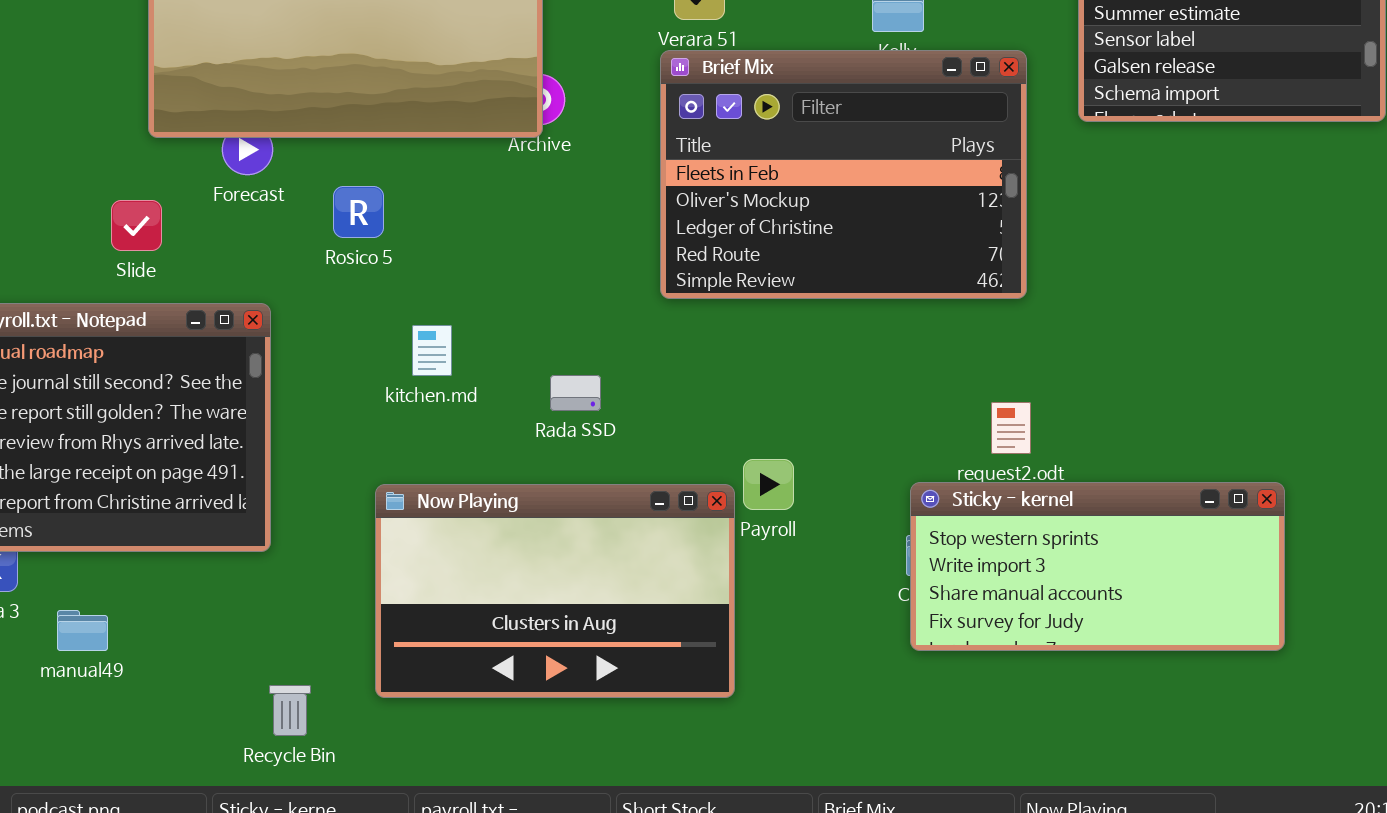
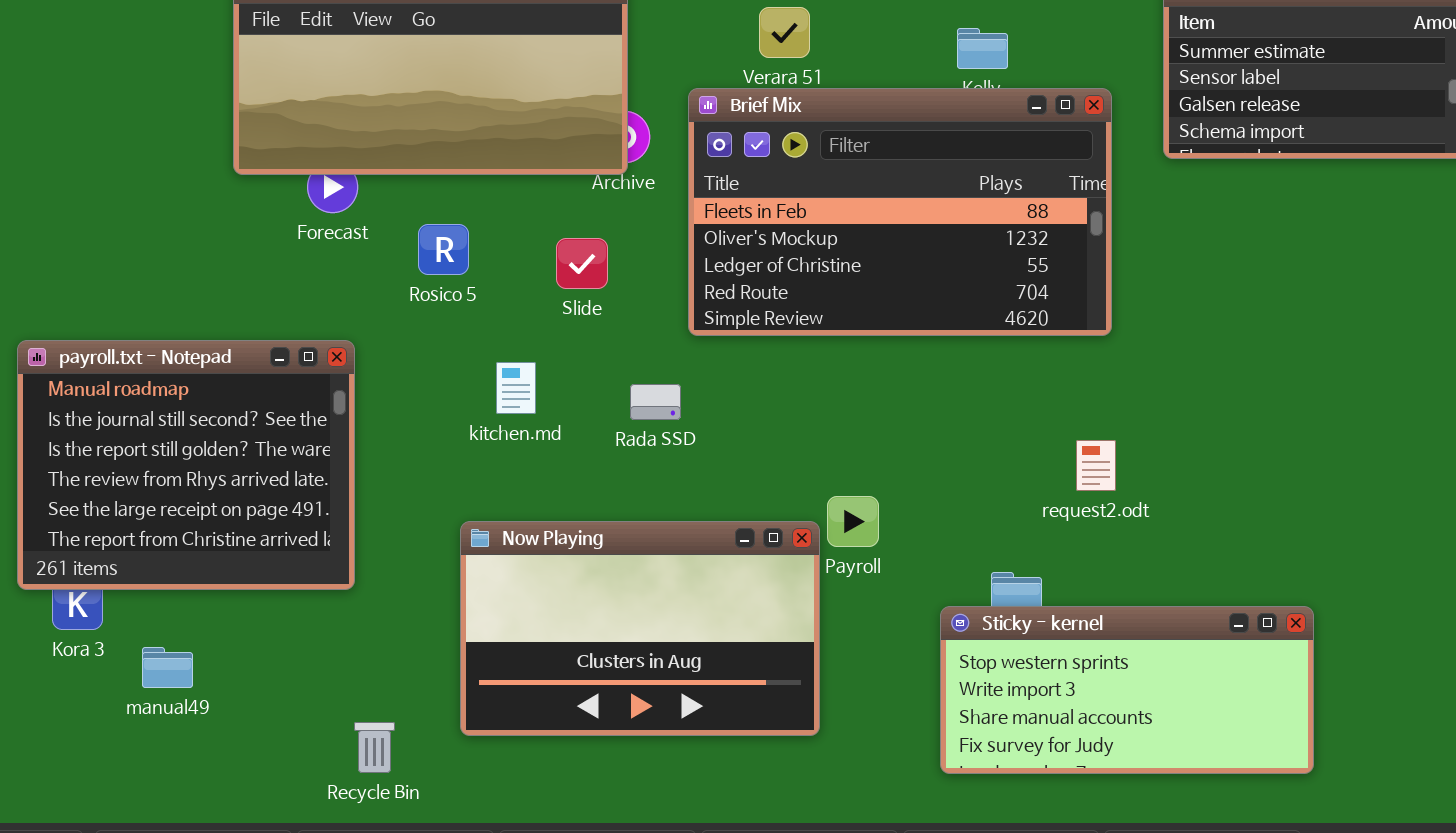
Brief Mix: [660,50,1027,299] -> [688,88,1112,336], resized
Slide: [111,200,162,251] -> [556,238,608,289], moved
Rada SSD: [550,375,601,411] -> [630,384,681,420], moved
Sticky - kernel: [910,482,1285,651] -> [940,606,1314,774], moved

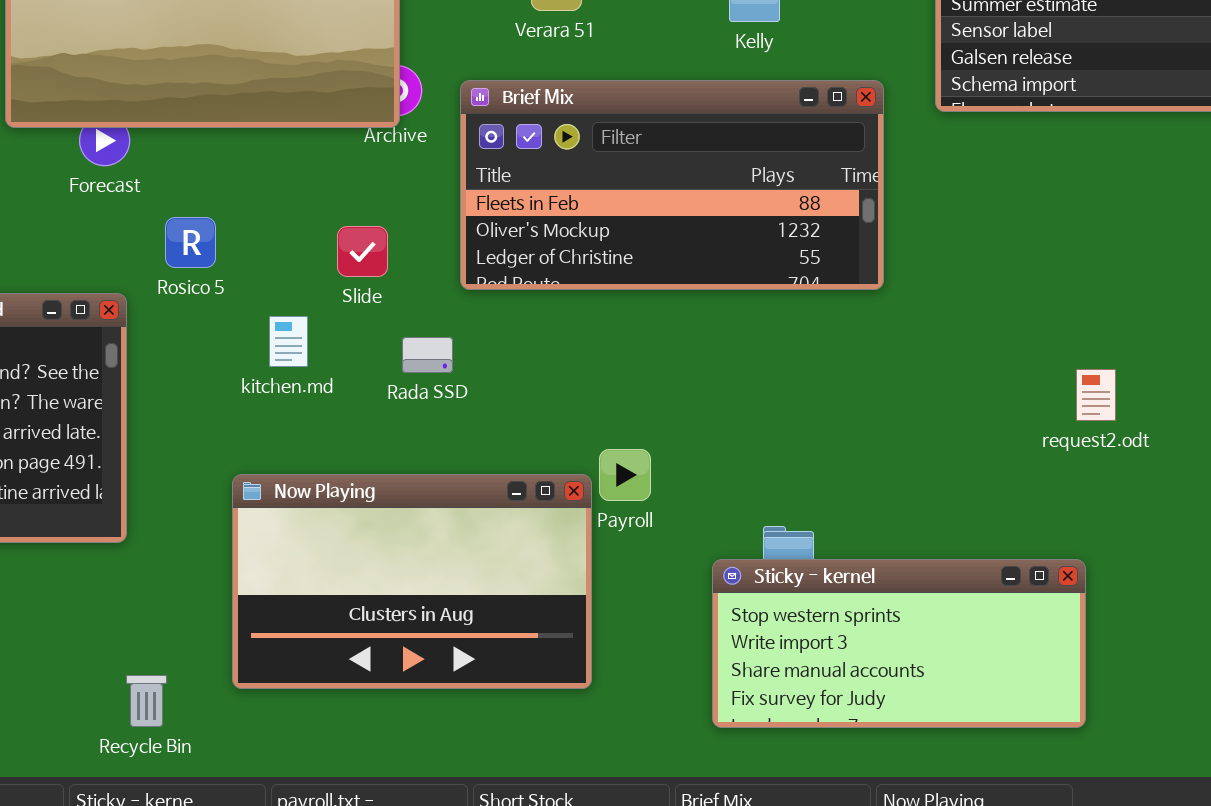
Brief Mix: [688,88,1112,336] -> [460,80,884,290], resized
Rosico 5: [418,224,469,275] -> [165,217,216,268], moved
Slide: [556,238,608,289] -> [337,226,388,277], moved
request2.odt: [1076,440,1116,491] -> [1076,369,1116,421], moved

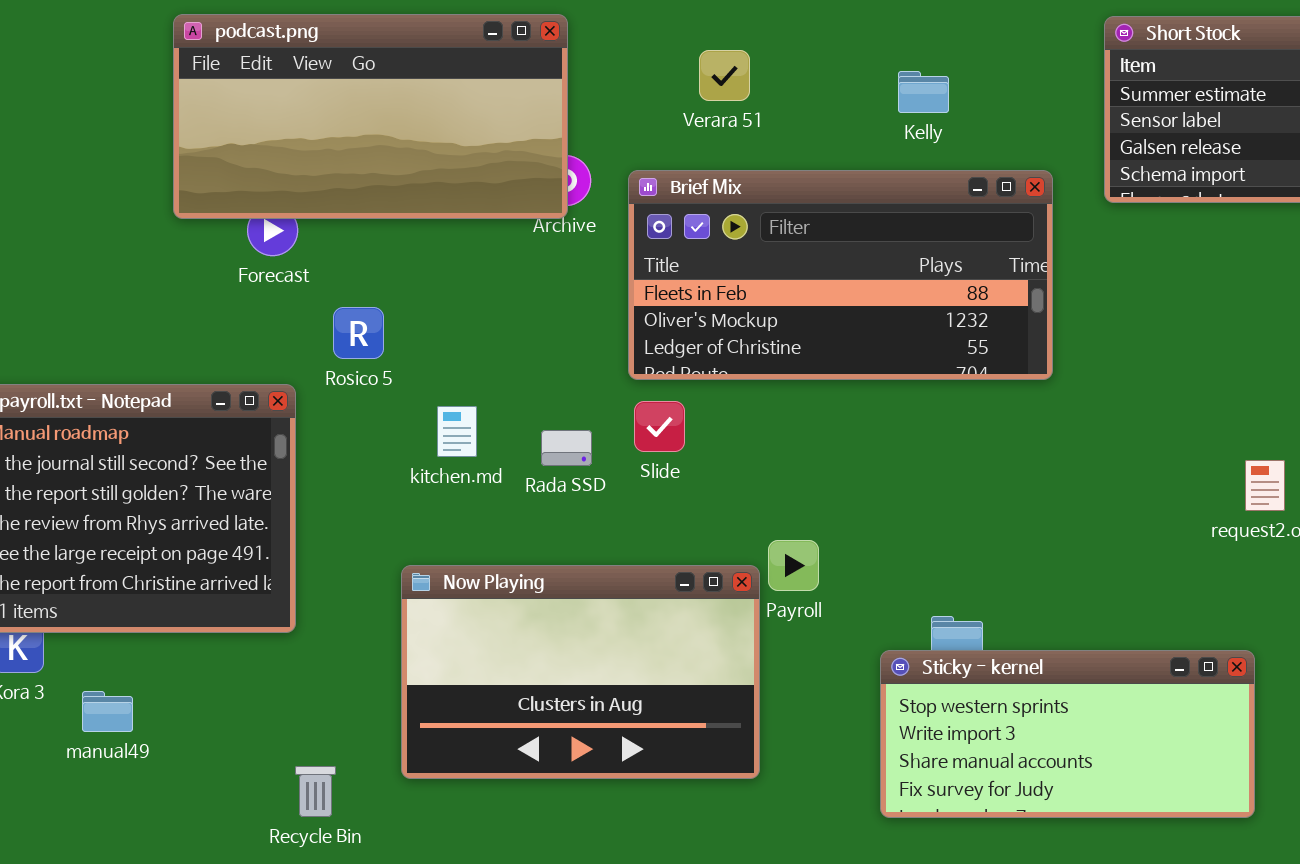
Slide: [337,226,388,277] -> [634,401,685,452], moved
Rada SSD: [402,337,453,373] -> [541,430,592,466], moved

